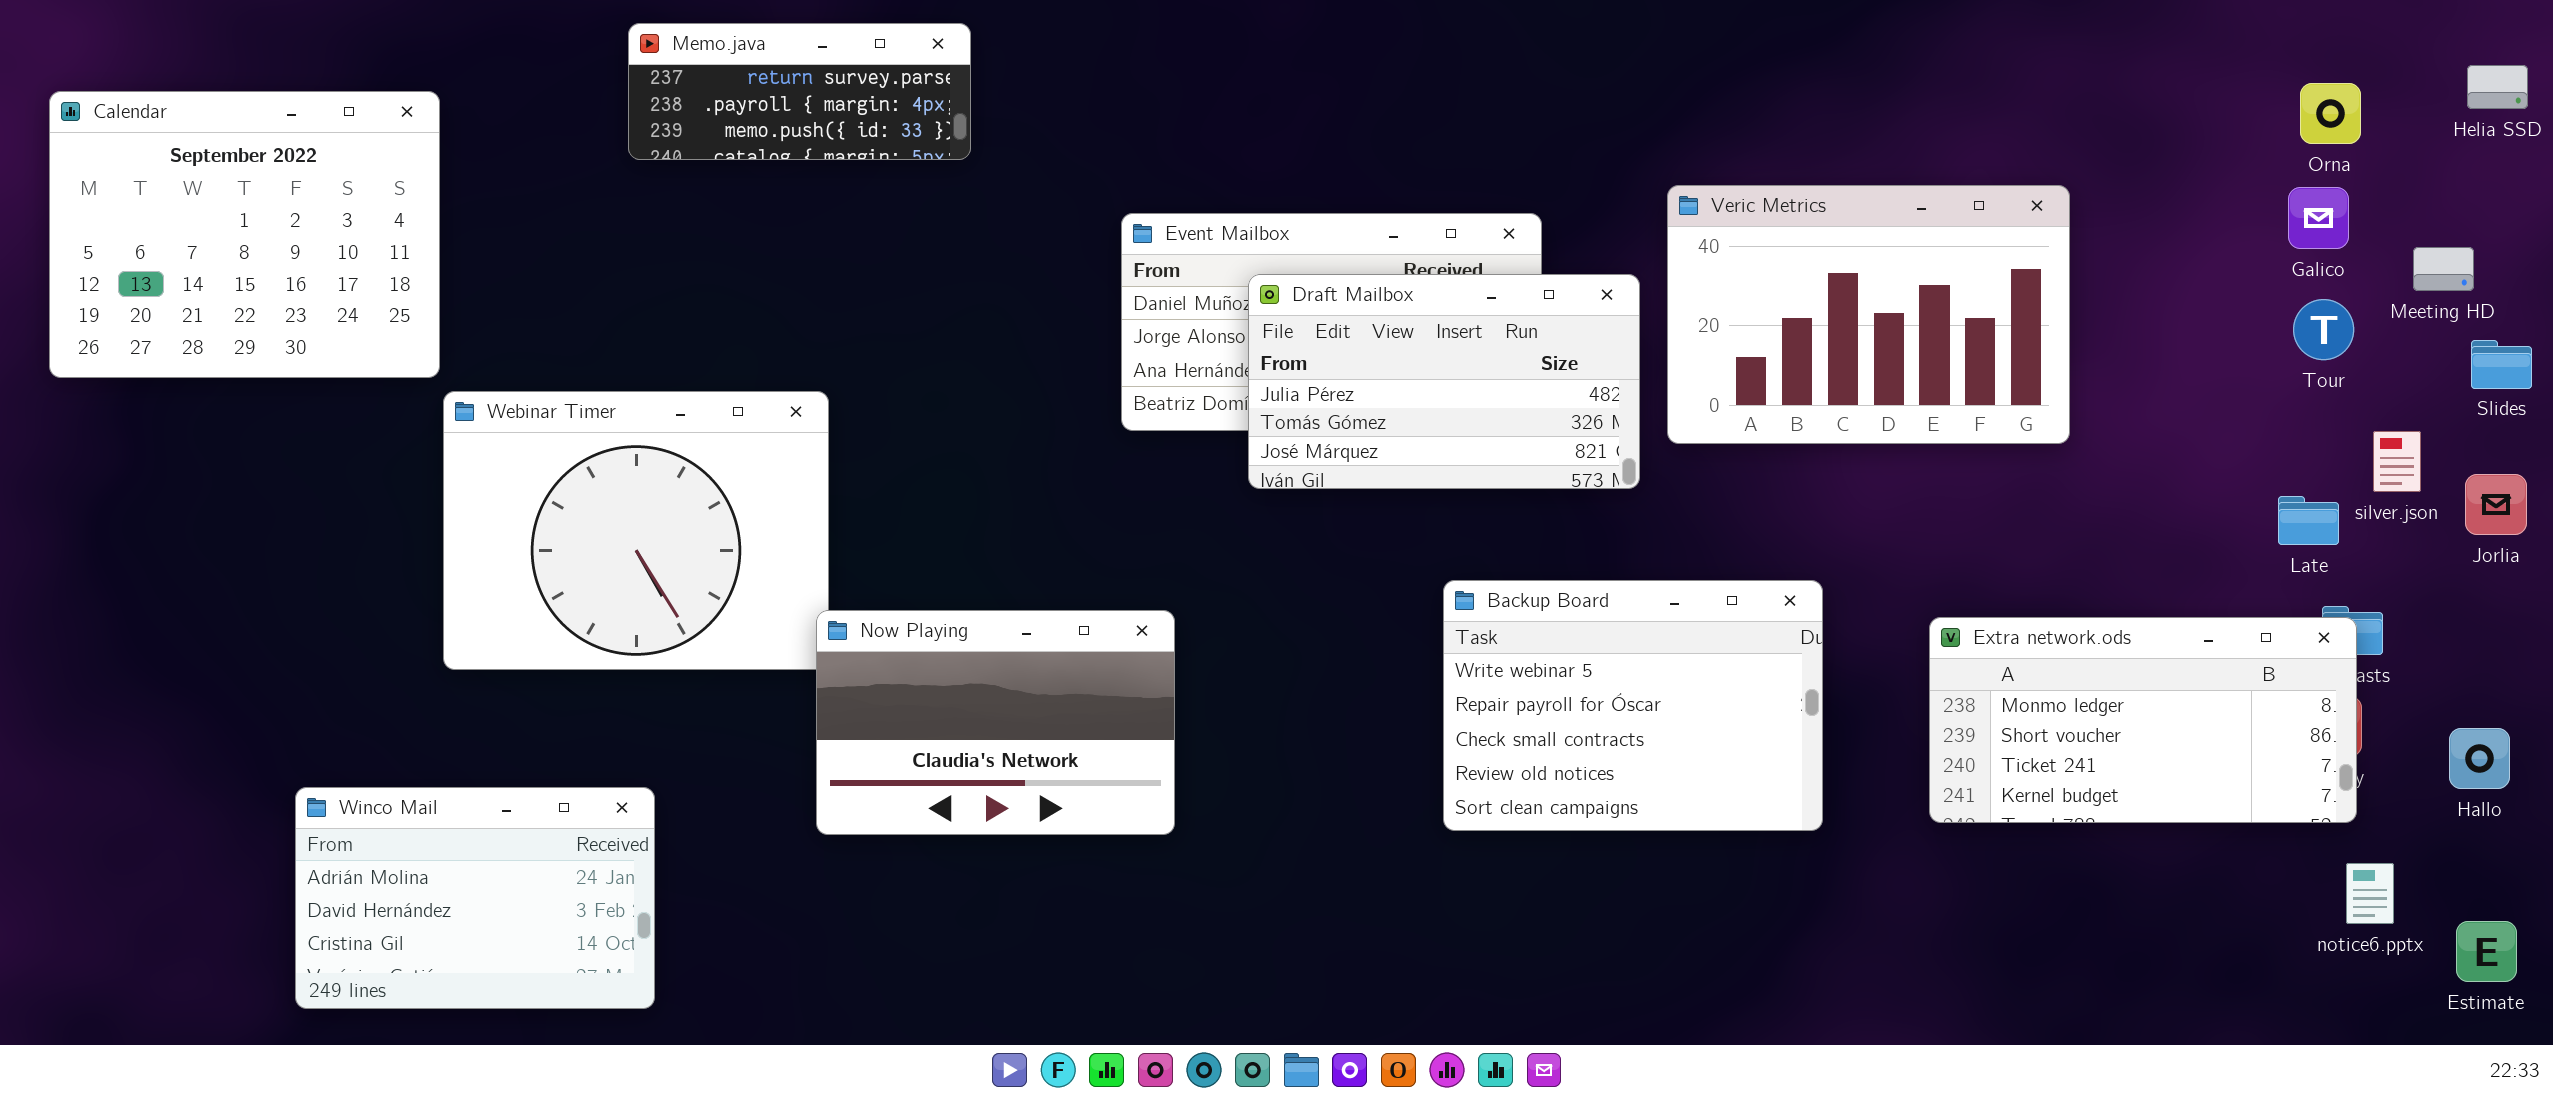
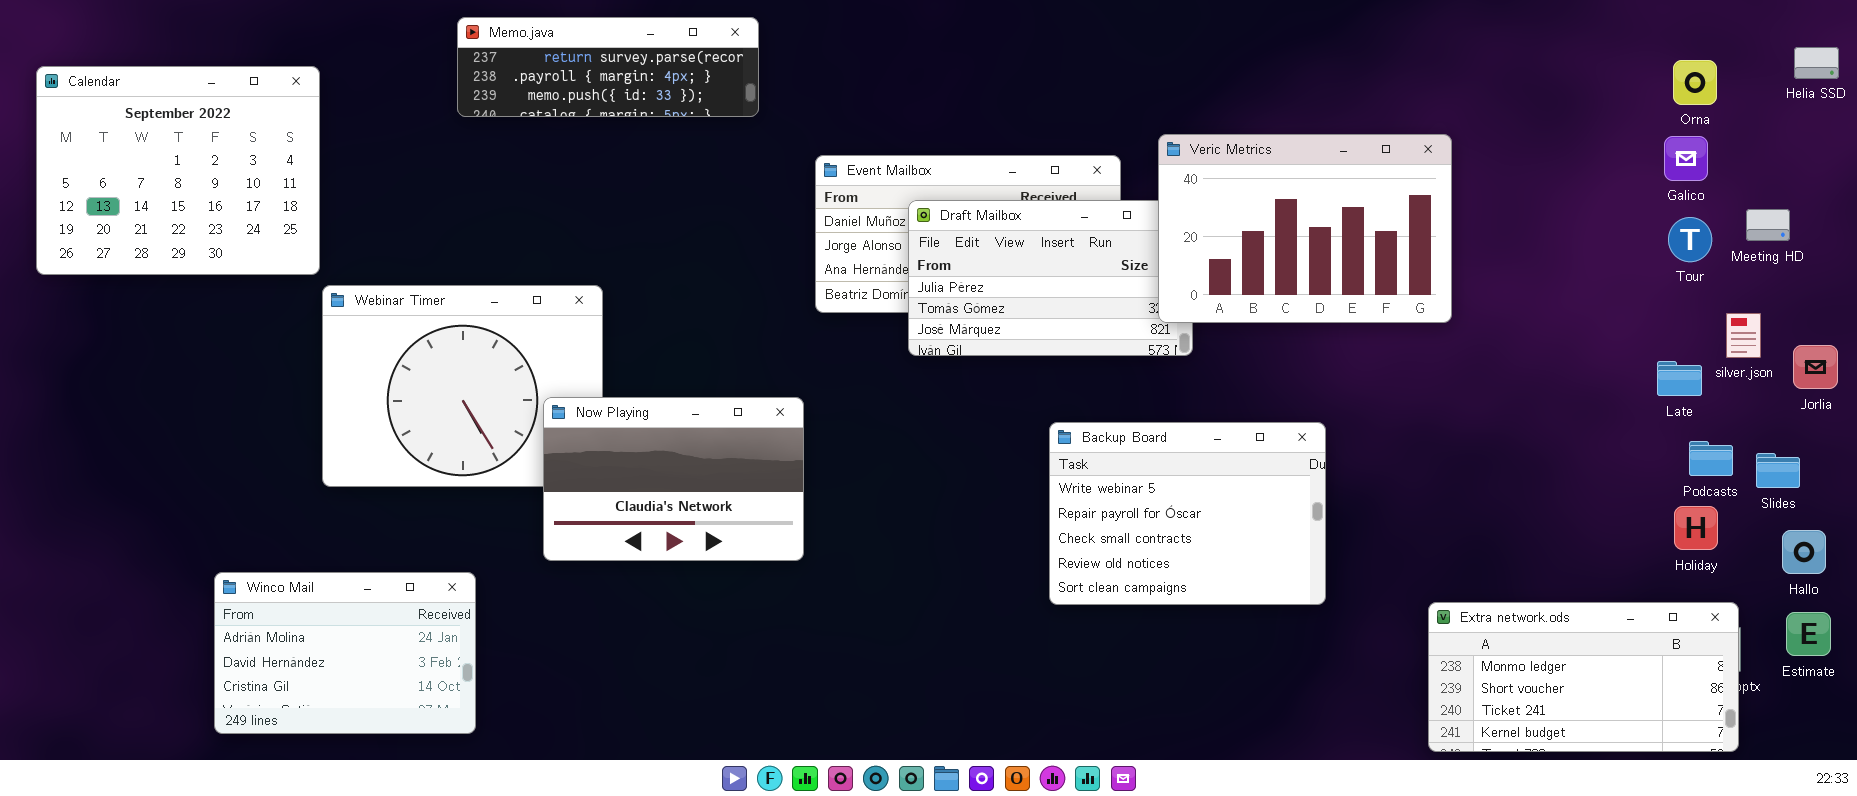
Memo.java: [628,23,971,160] -> [457,17,759,117], resized
Veric Metrics: [1667,185,2070,444] -> [1158,134,1452,323], moved
Meeting HD: [2413,247,2474,291] -> [1746,209,1790,241], moved
Slides: [2471,340,2532,389] -> [1756,453,1800,488], moved
Now Playing: [816,610,1175,835] -> [543,397,804,561], moved
Extra network.ods: [1929,617,2357,823] -> [1428,602,1739,752], moved
Estimate: [2456,921,2517,982] -> [1786,612,1831,656], moved

